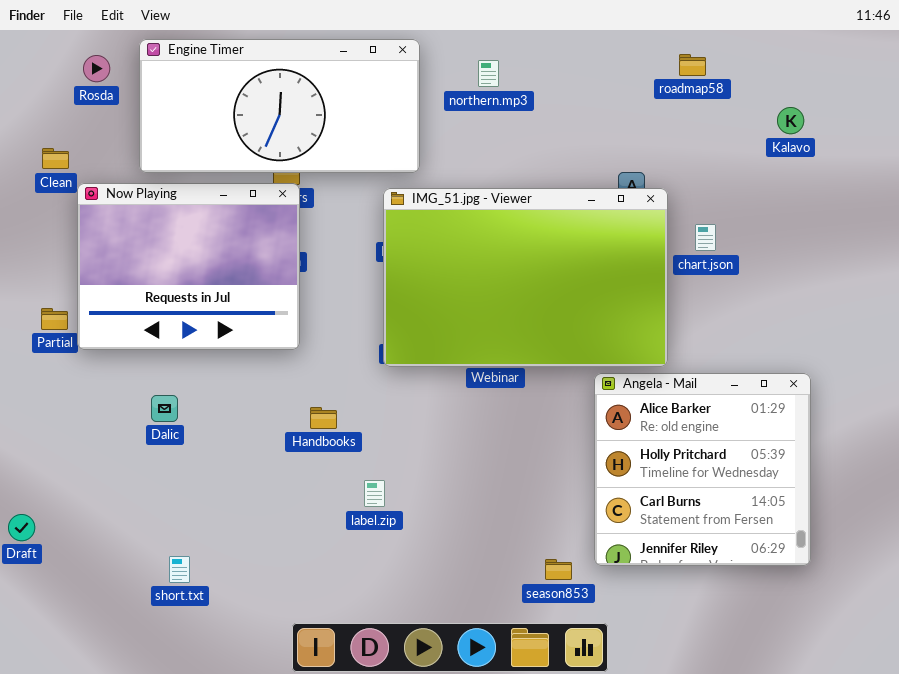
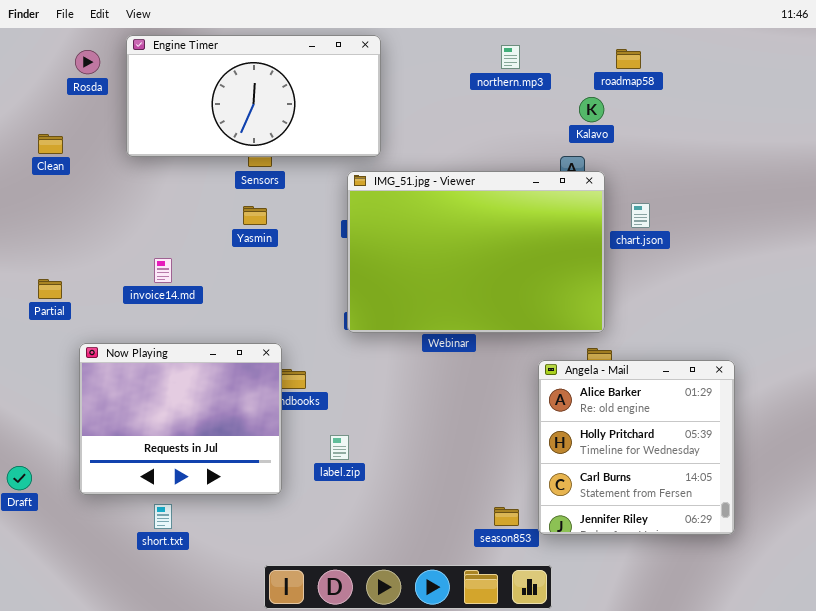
northern.mp3: [478,60,499,87] -> [501,45,520,69], moved
Kalavo: [777,107,804,134] -> [579,97,604,122], moved
Now Playing: [77,183,300,350] -> [79,343,282,495], moved
Angela - Mail: [594,373,811,566] -> [538,360,735,535], moved

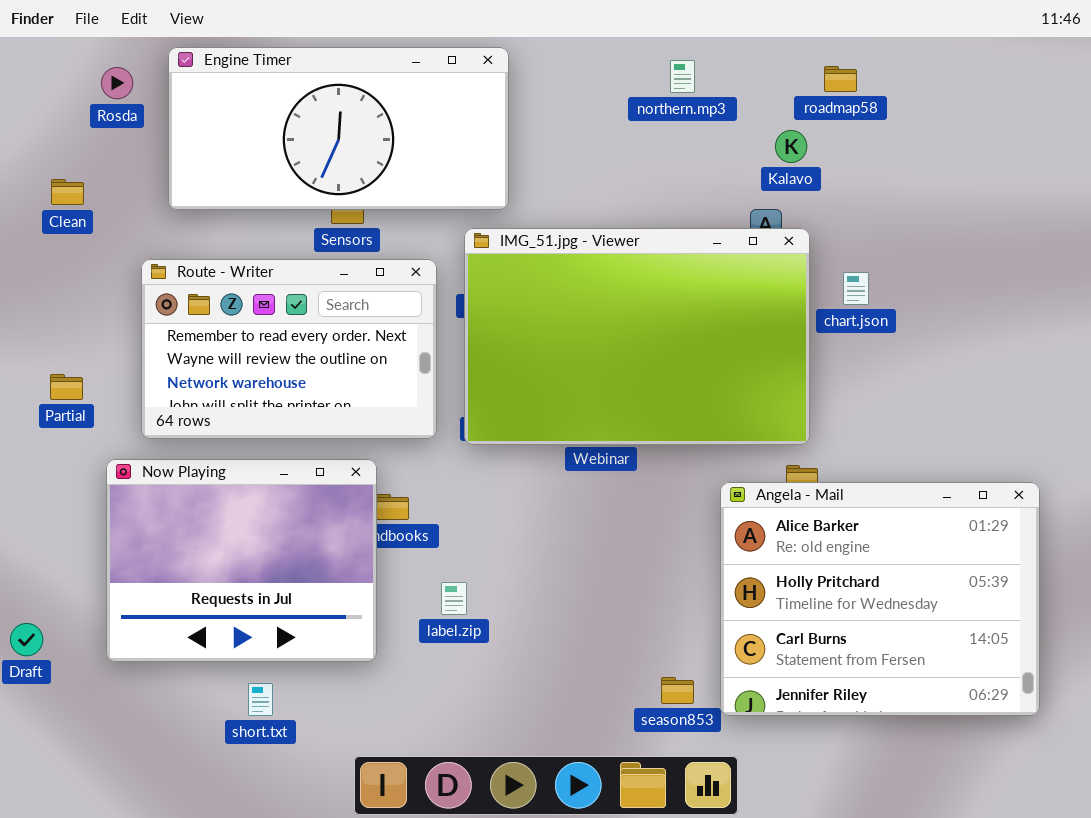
Route - Writer: none -> [141,259,437,439], opened
Angela - Mail: [538,360,735,535] -> [720,482,1040,716], resized
short.txt: [154,504,172,529] -> [248,683,273,716], moved

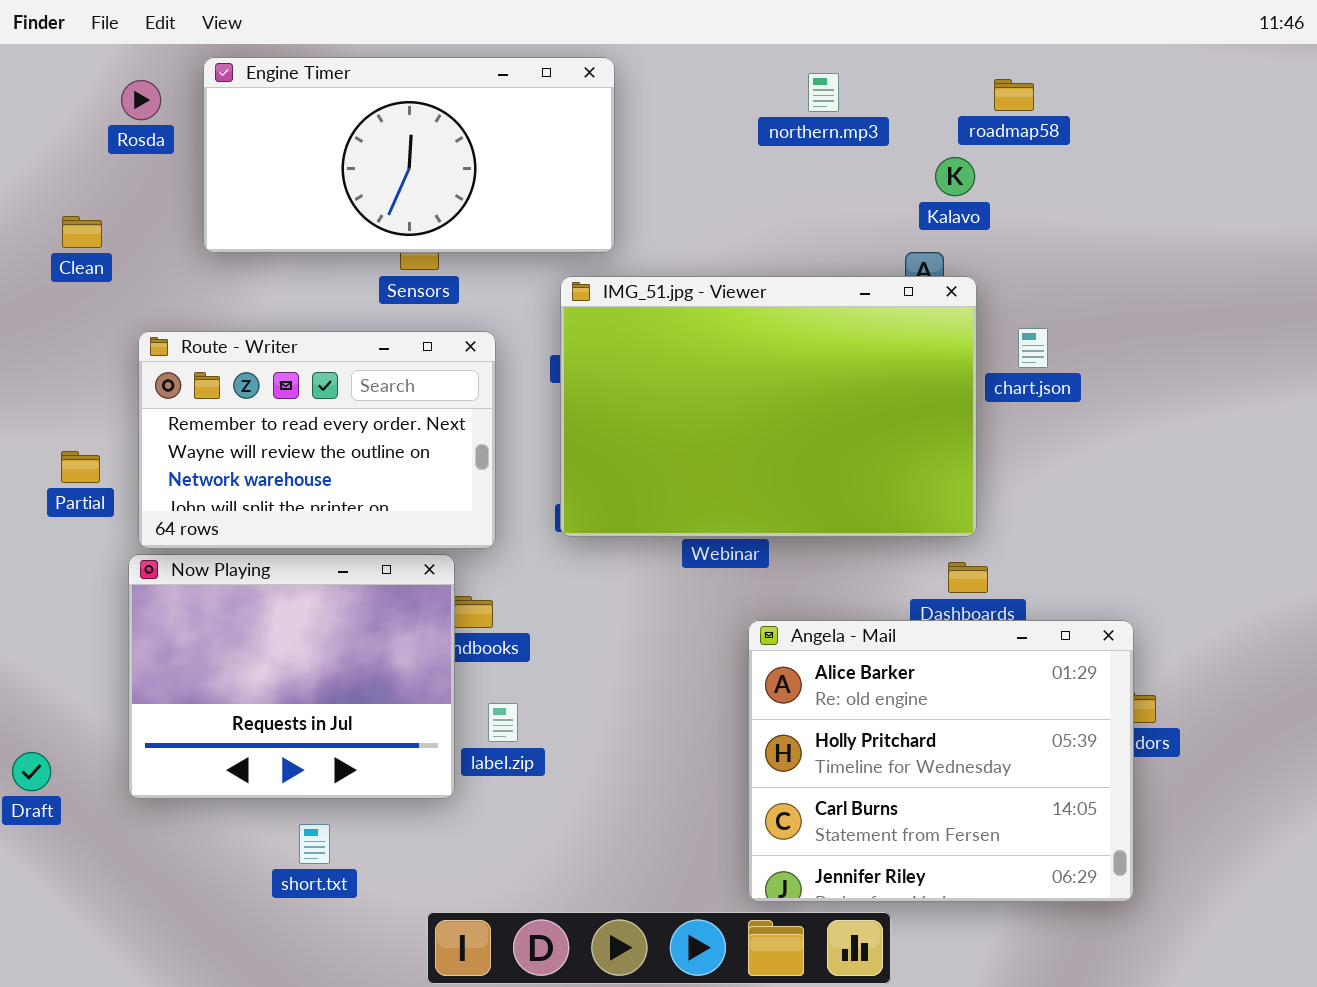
Route - Writer: [141,259,437,439] -> [138,331,496,549], moved
Angela - Mail: [720,482,1040,716] -> [748,620,1134,902], moved
label.zip: [441,582,467,615] -> [488,703,518,742], moved

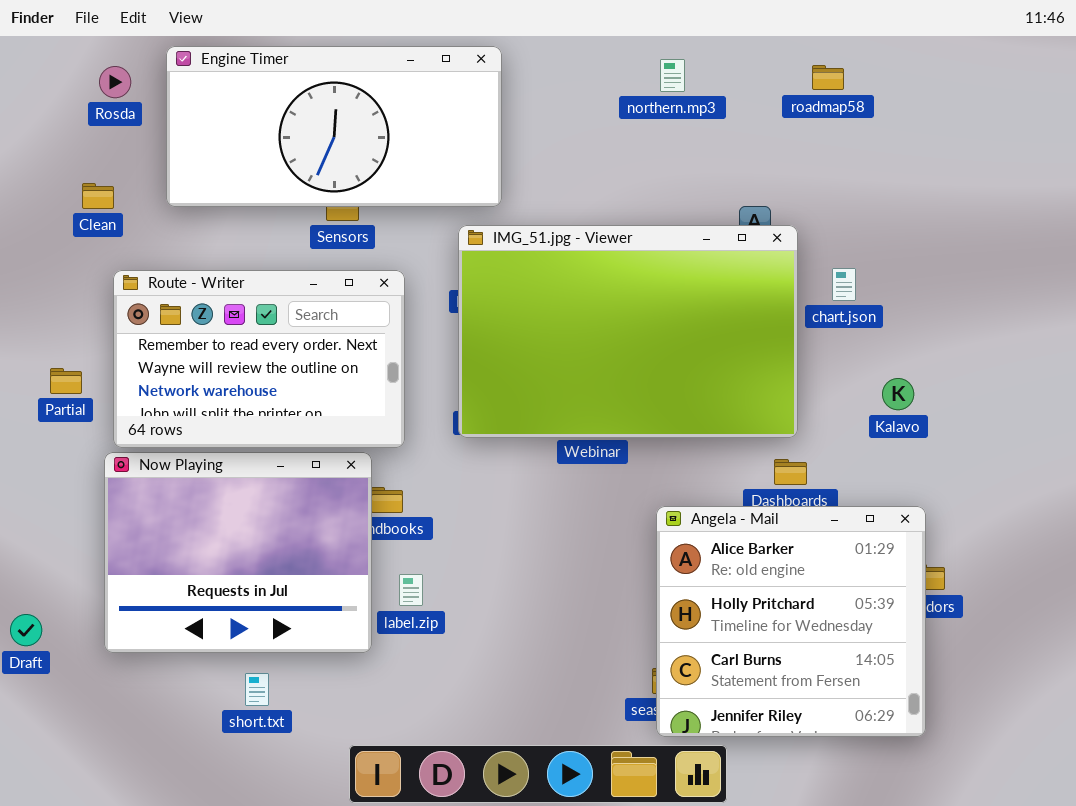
Kalavo: [935,157,975,196] -> [882,378,914,410], moved
Clean: [62,216,102,248] -> [82,183,114,209], moved
Angela - Mail: [748,620,1134,902] -> [656,506,926,737], resized

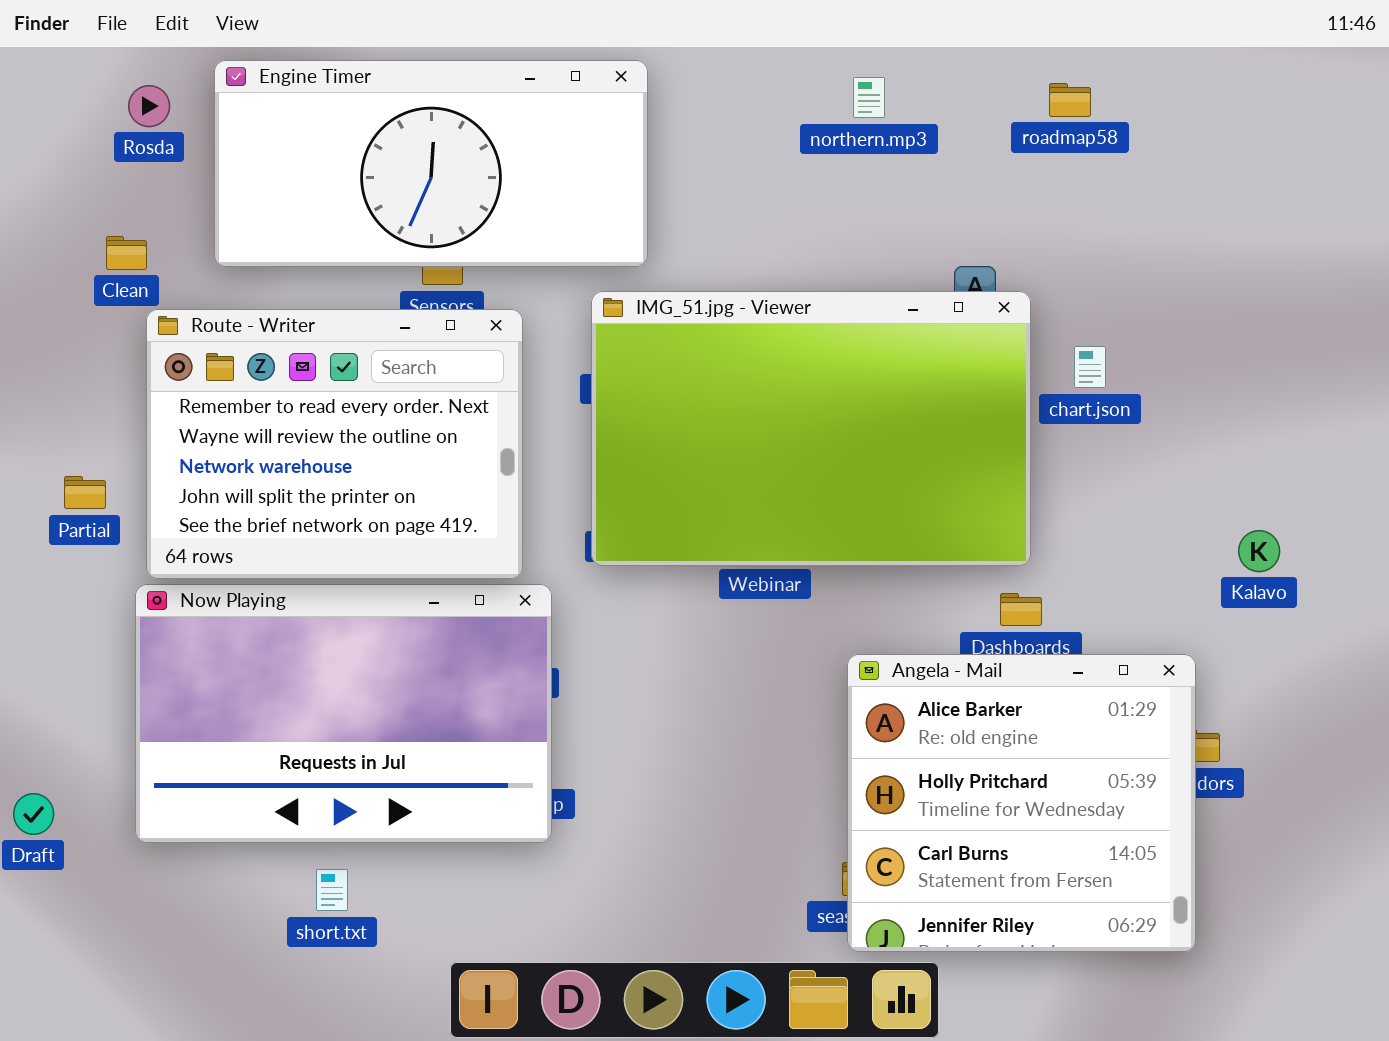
Route - Writer: [113,270,405,448] -> [146,309,523,579], resized
Kalavo: [882,378,914,410] -> [1238,530,1280,572], moved
Now Playing: [104,452,372,653] -> [135,584,552,843], resized

